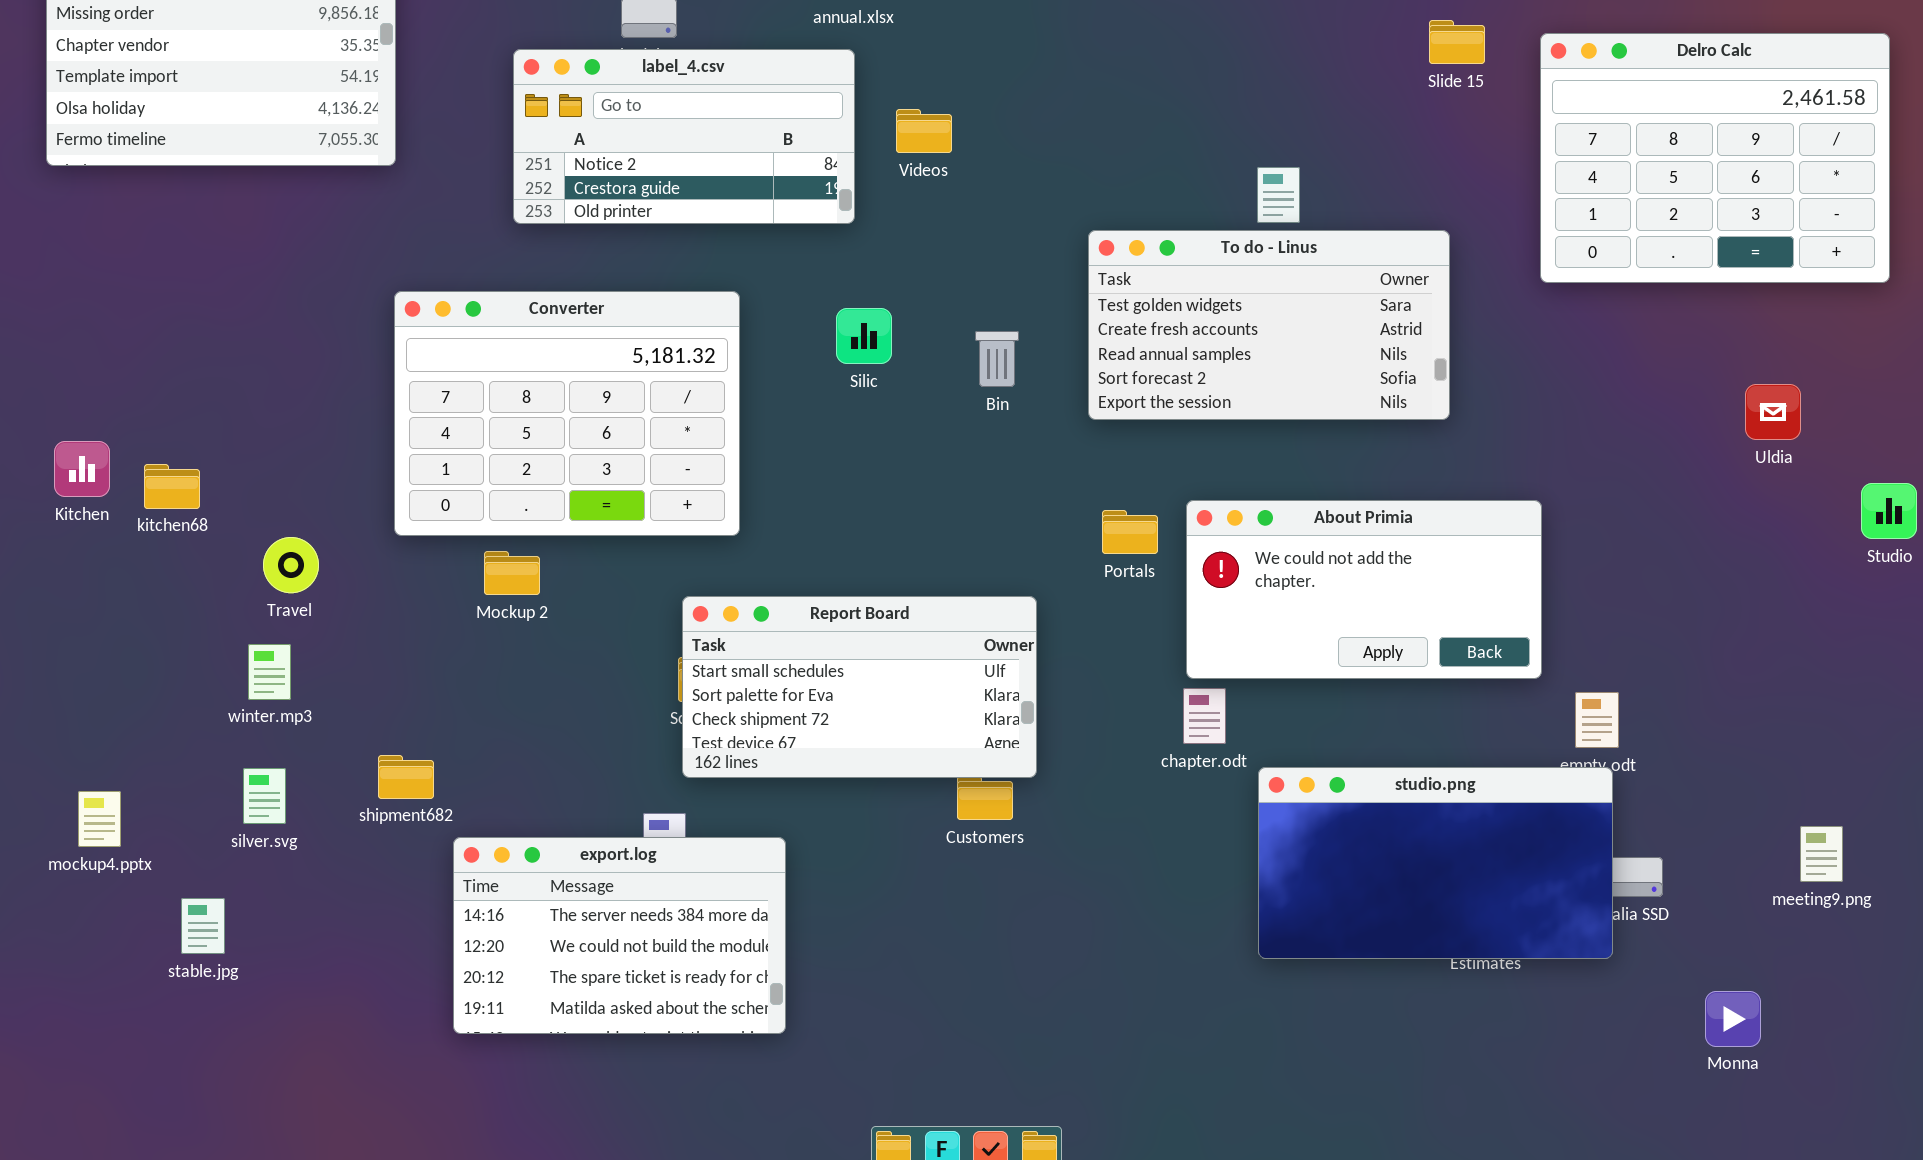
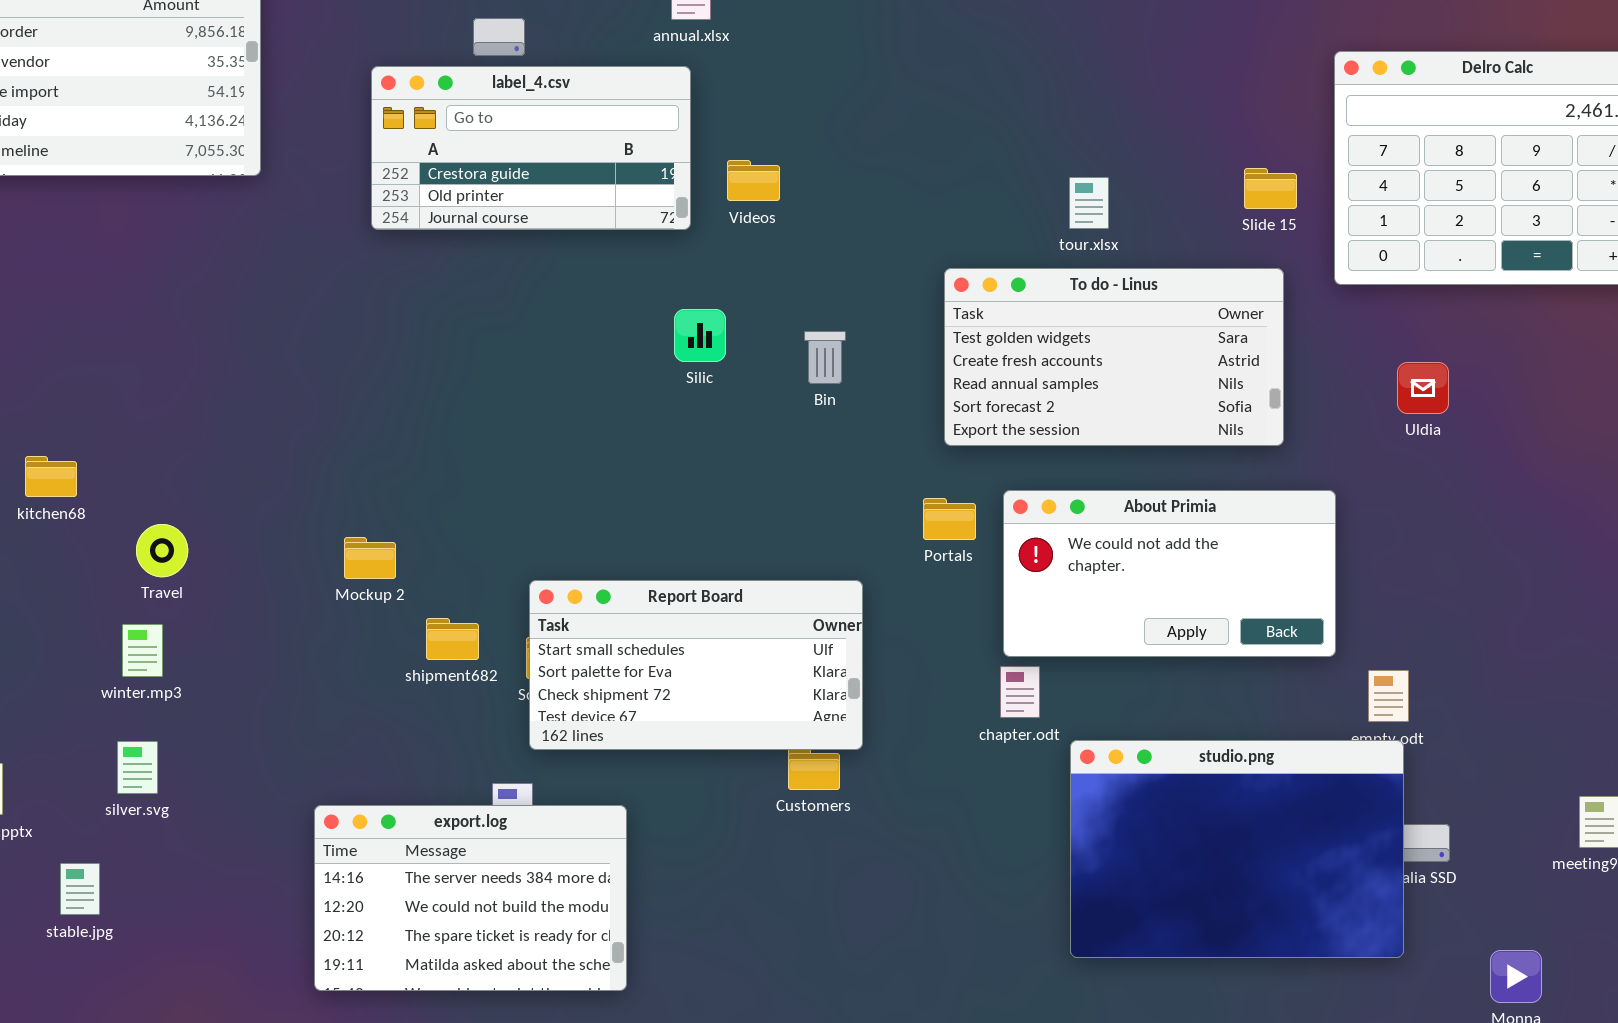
Slide 15: [1429,20,1485,64] -> [1244,168,1297,209], moved
label_4.csv: [513,49,855,224] -> [371,66,691,230], scrolled down 1 row
Videos: [896,109,952,153] -> [727,160,780,201], moved
To do - Linus: [1088,230,1450,420] -> [944,268,1284,446], moved
Converter: [394,291,740,536] -> none, closed
Uldia: [1745,384,1801,440] -> [1397,362,1449,414], moved
shipment682: [378,755,434,799] -> [426,618,479,660], moved
studio.png: [1258,767,1613,959] -> [1070,740,1404,958], resized

